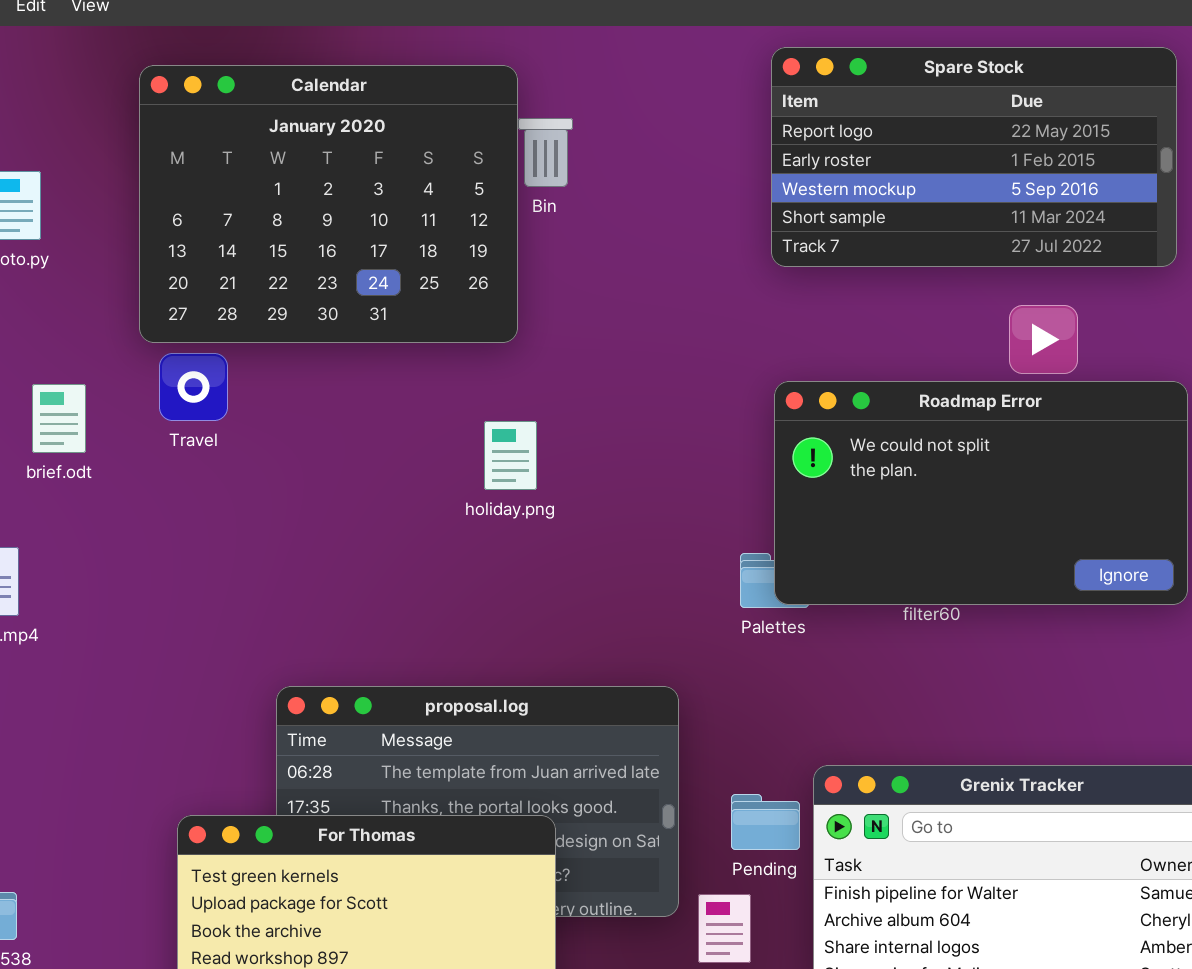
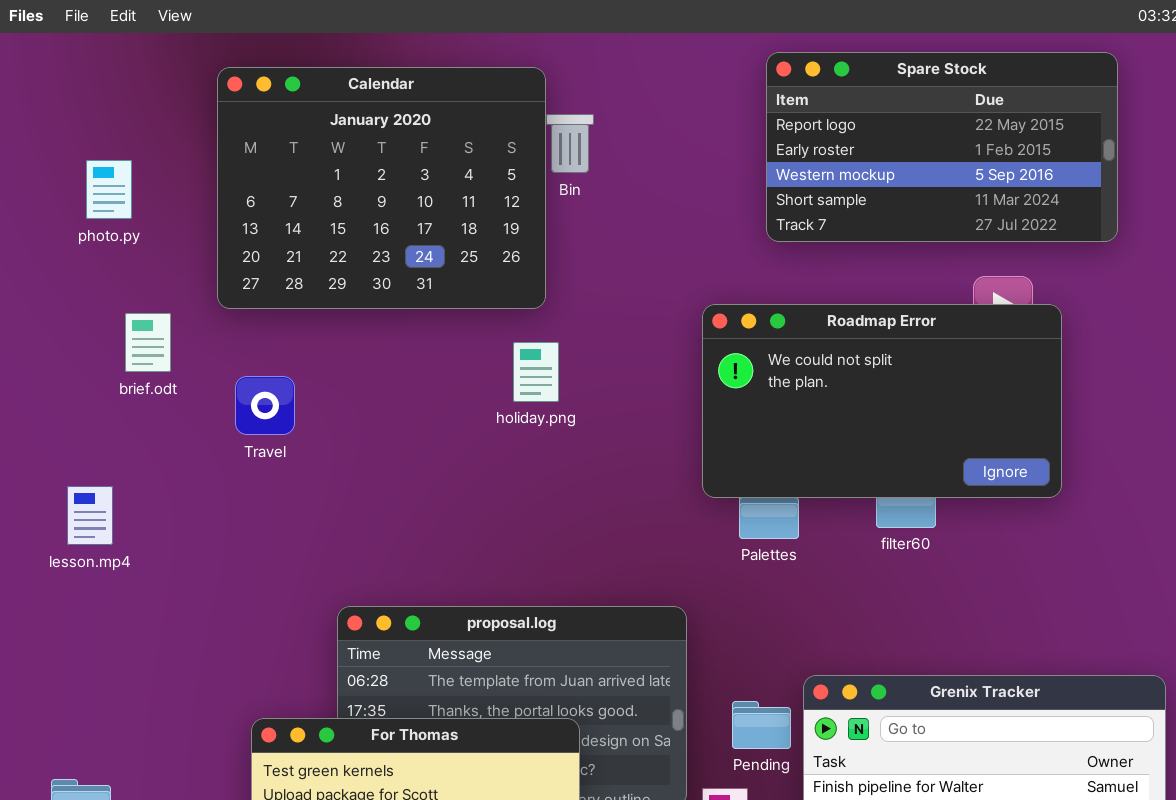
Travel: [159,353,228,421] -> [235,376,295,435], moved
Roadmap Error: [774,381,1188,605] -> [702,304,1062,498], moved
brief.odt: [32,384,86,453] -> [125,313,171,372], moved
holiday.png: [484,421,537,490] -> [513,342,559,402], moved

